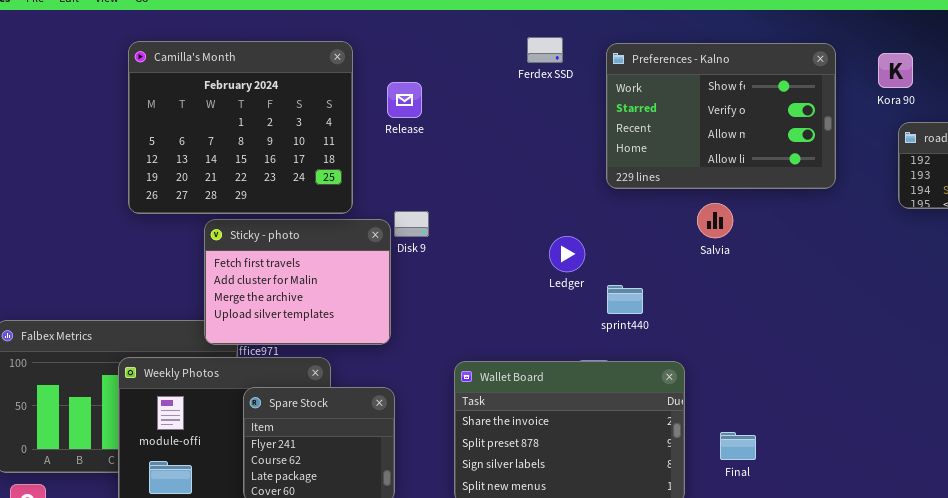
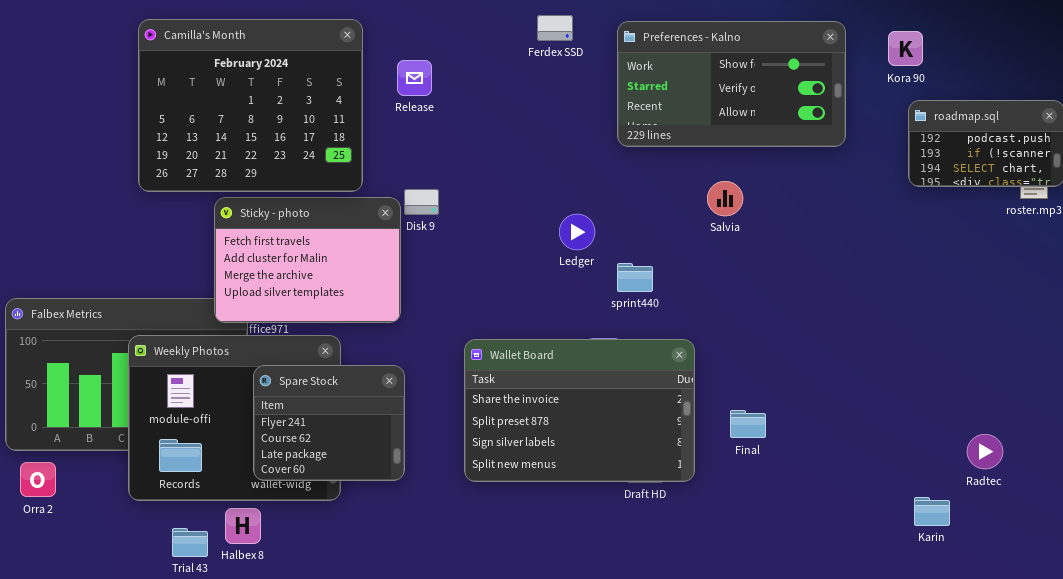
Preferences - Kalno: [606,43,836,189] -> [617,21,846,147], resized

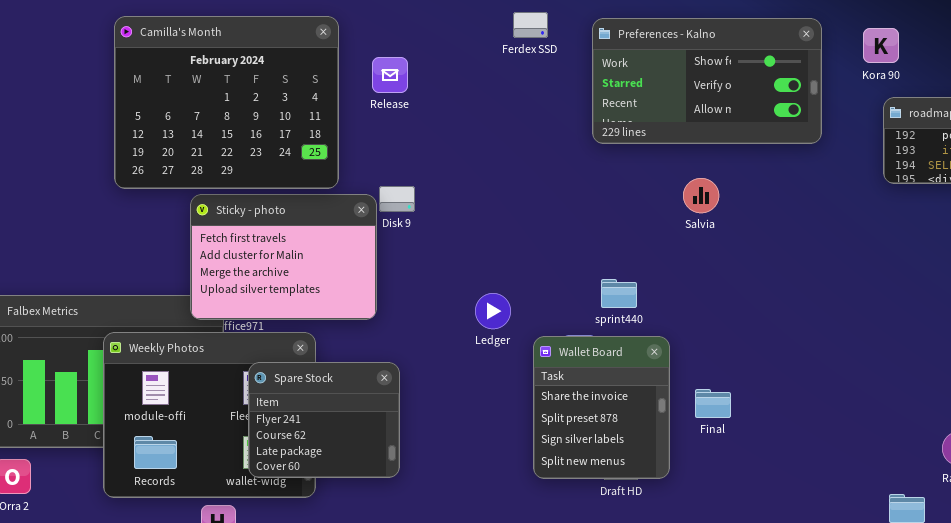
Ledger: [559,214,595,250] -> [475,293,511,329], moved
sprint440: [617,263,653,292] -> [601,279,637,308], moved
Wallet Board: [464,339,695,482] -> [533,336,670,479], resized
Spare Stock: [253,365,405,481] -> [248,362,400,478], moved
Final: [730,410,766,438] -> [695,389,731,418], moved

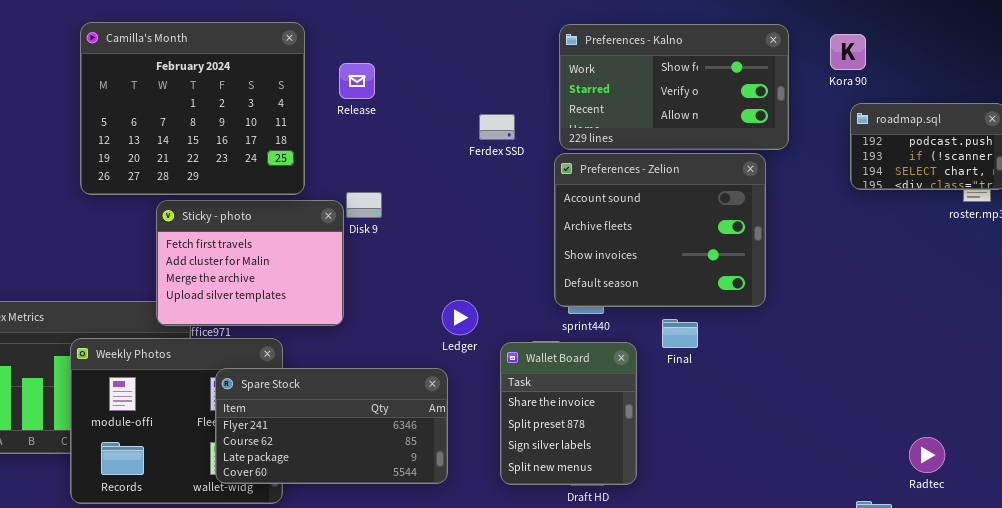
Ferdex SSD: [513,12,548,38] -> [479,114,515,140], moved
Preferences - Zelion: none -> [554,153,766,307], opened
Spare Stock: [248,362,400,478] -> [215,368,448,484], resized
Final: [695,389,731,418] -> [662,319,698,348], moved

